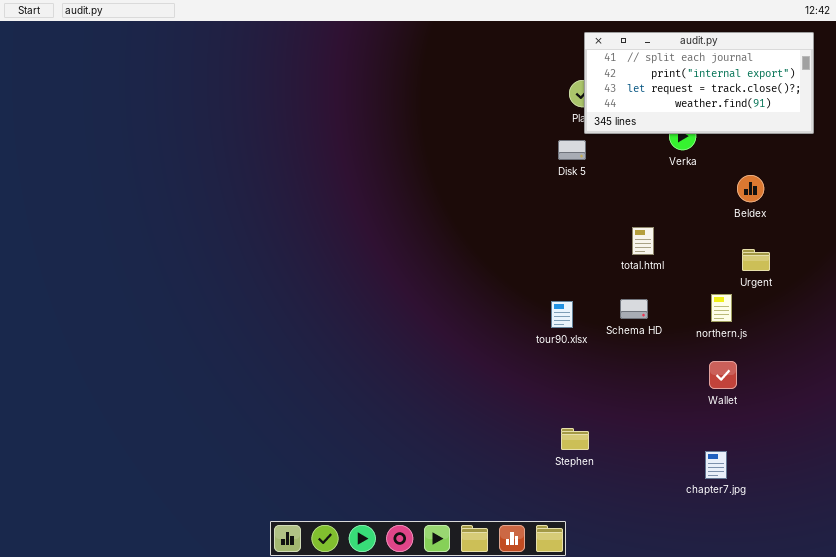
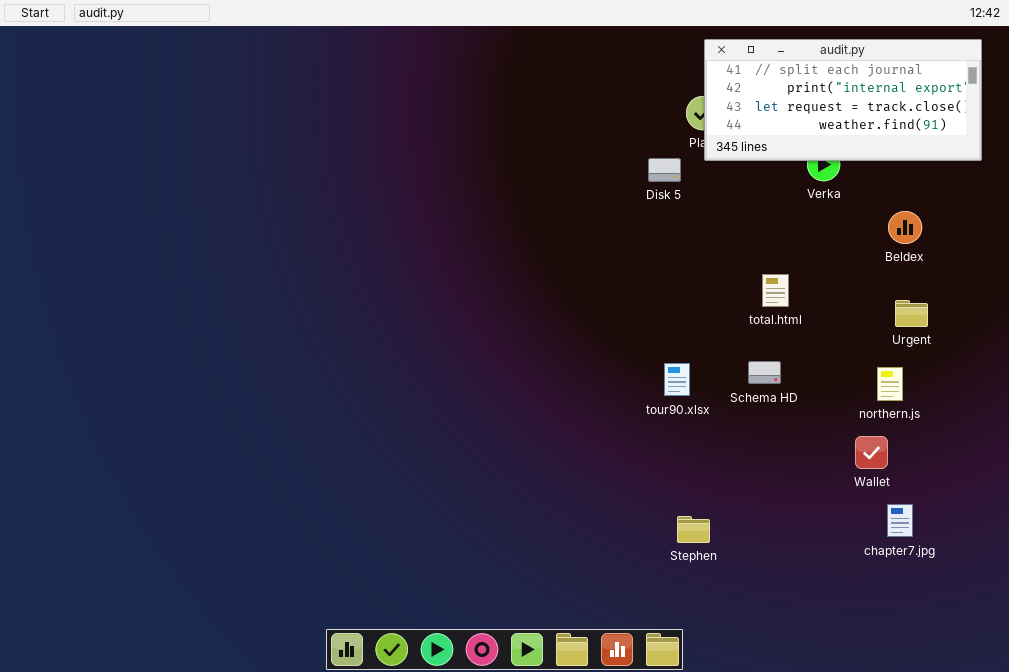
Disk 5: [558,140,586,160] -> [648,158,681,182], moved
northern.js: [711,294,732,322] -> [877,367,903,401], moved
chapter7.jpg: [705,451,727,479] -> [887,504,913,537], moved

